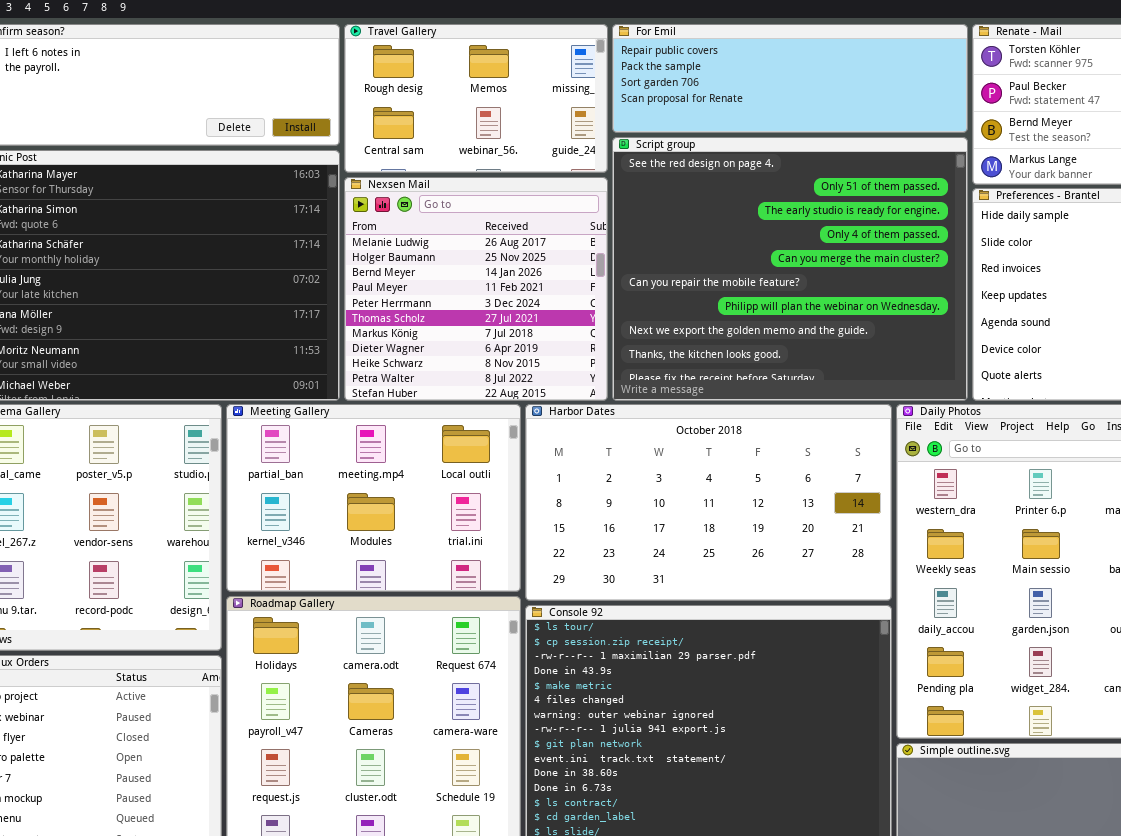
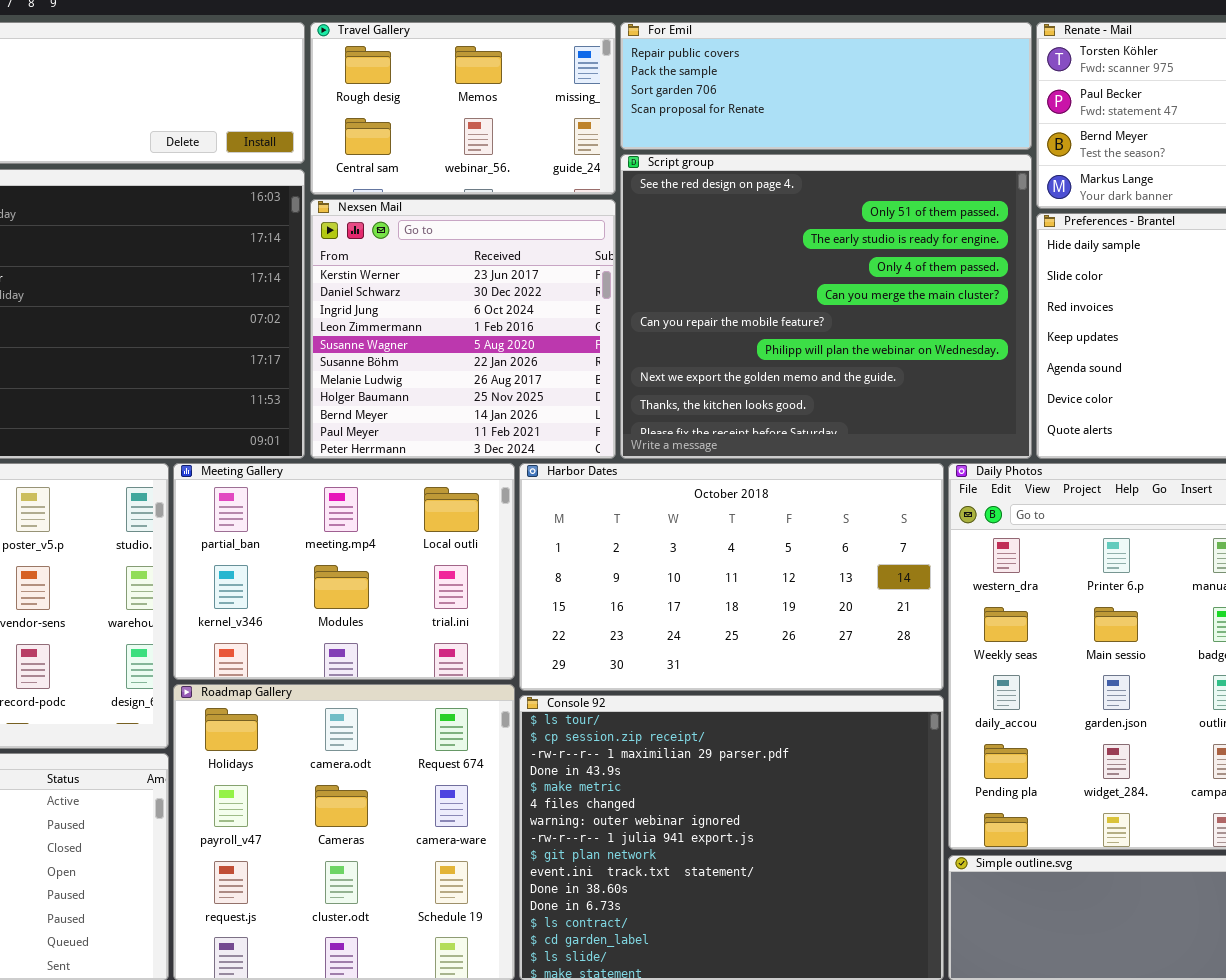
Nexsen Mail: [344,177,608,401] -> [310,199,616,459], scrolled up 6 rows

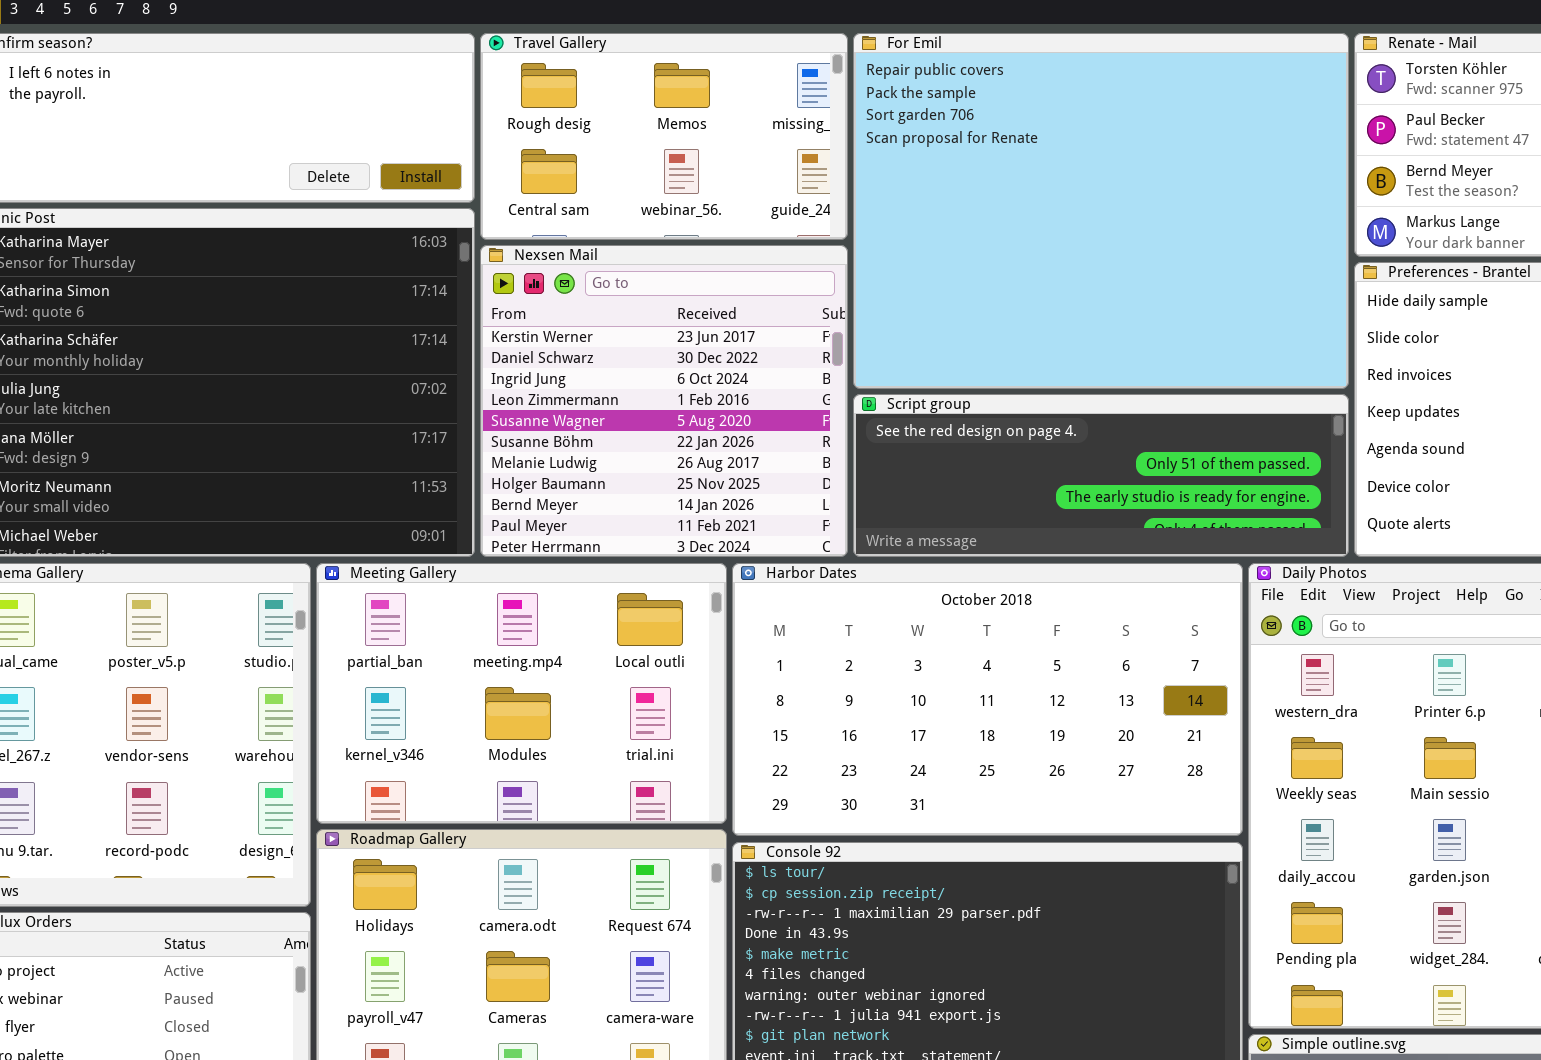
For Emil: [620,22,1032,150] -> [853,33,1349,389], resized
Script group: [620,154,1032,459] -> [853,394,1349,557], resized

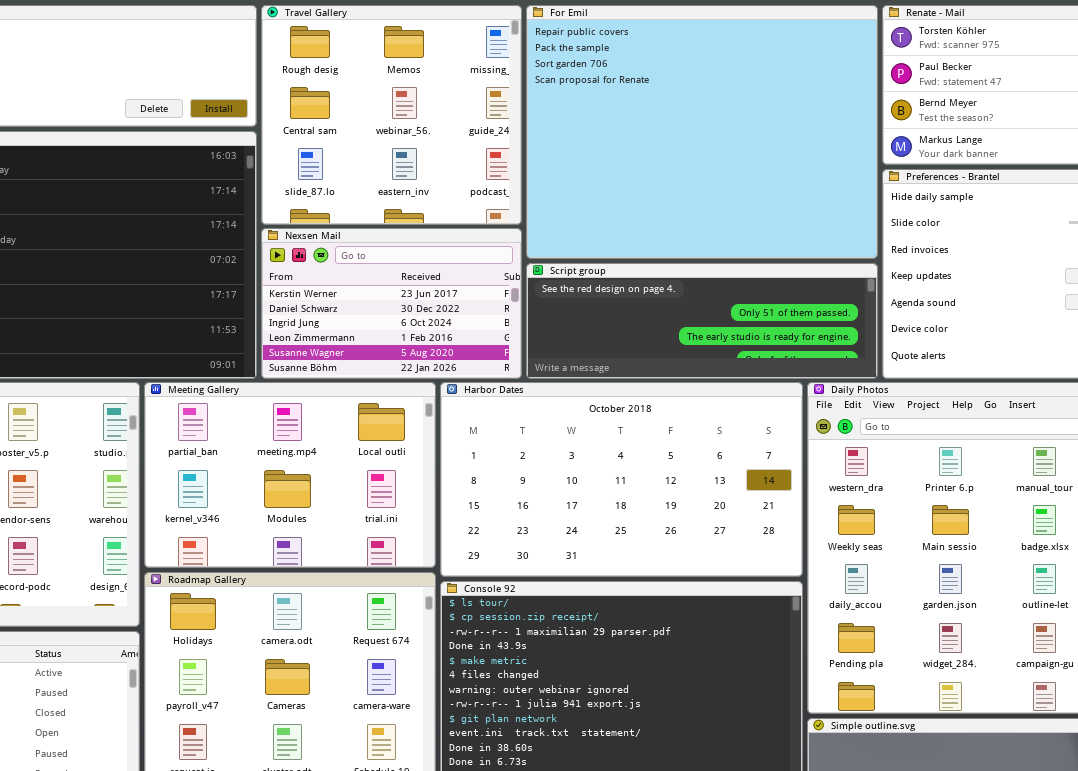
Travel Gallery: [480,33,848,240] -> [261,5,522,225], resized
Nexsen Mail: [480,245,848,557] -> [261,228,522,379], resized

